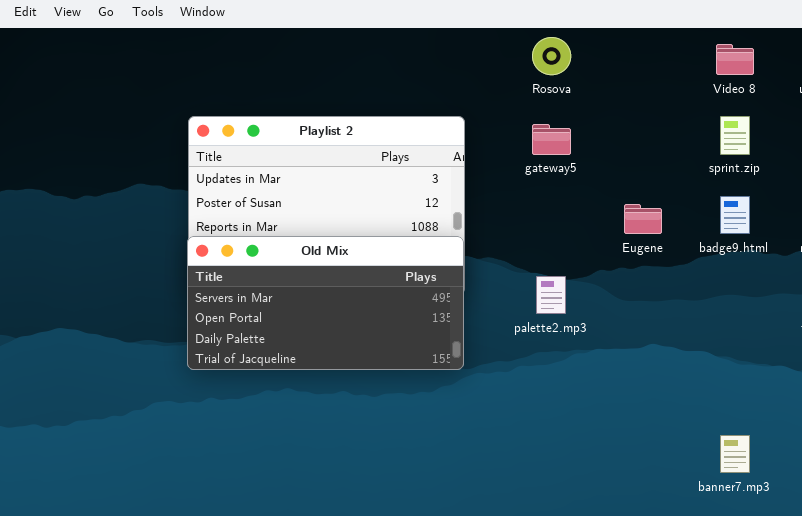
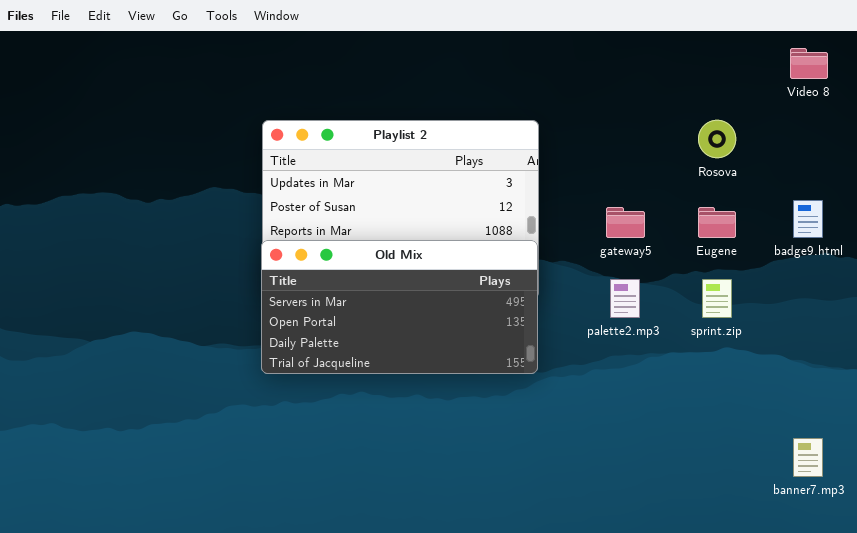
Rosova: [532,37,571,75] -> [698,120,736,158], moved
sprint.zip: [720,116,750,155] -> [702,279,732,318], moved
gateway5: [532,124,571,155] -> [606,207,645,238], moved

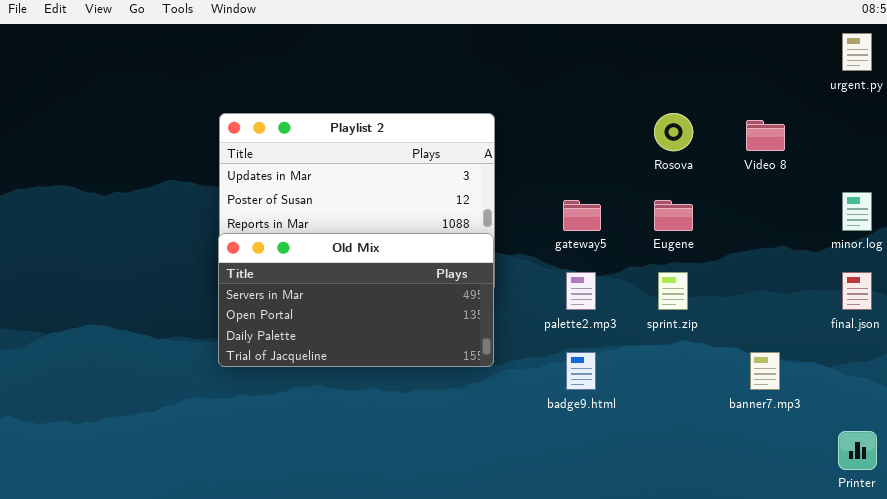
Video 8: [790,48,828,79] -> [746,120,785,151], moved
badge9.html: [793,200,823,238] -> [566,352,596,390], moved
banner7.mp3: [793,438,823,477] -> [750,352,780,390], moved

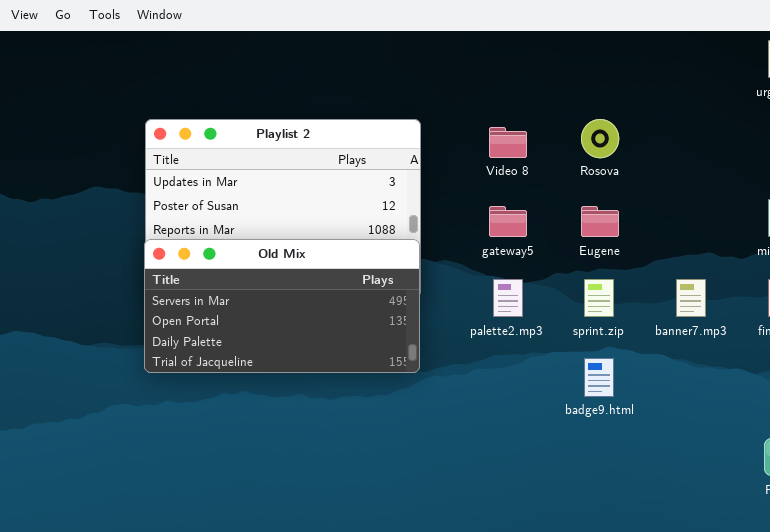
Video 8: [746,120,785,151] -> [489,127,527,158], moved
badge9.html: [566,352,596,390] -> [584,358,614,397], moved
banner7.mp3: [750,352,780,390] -> [676,279,706,317], moved

